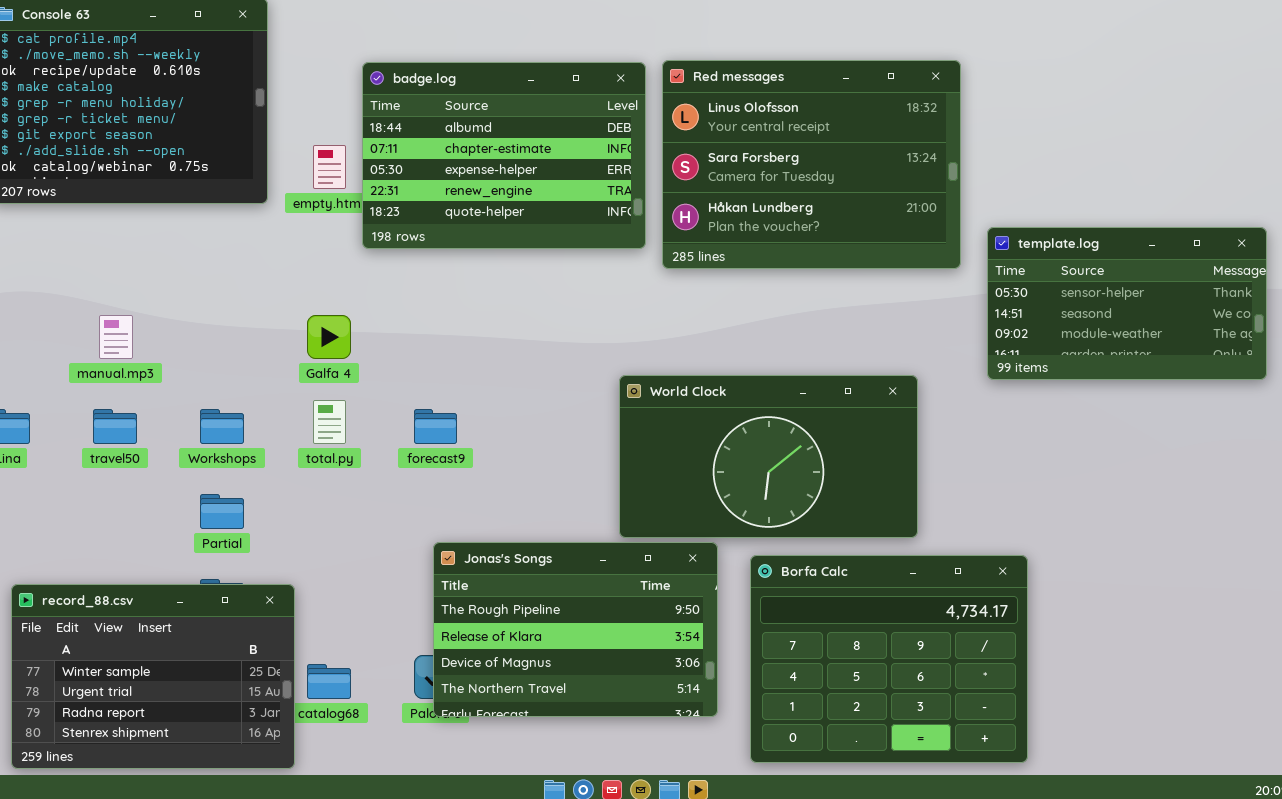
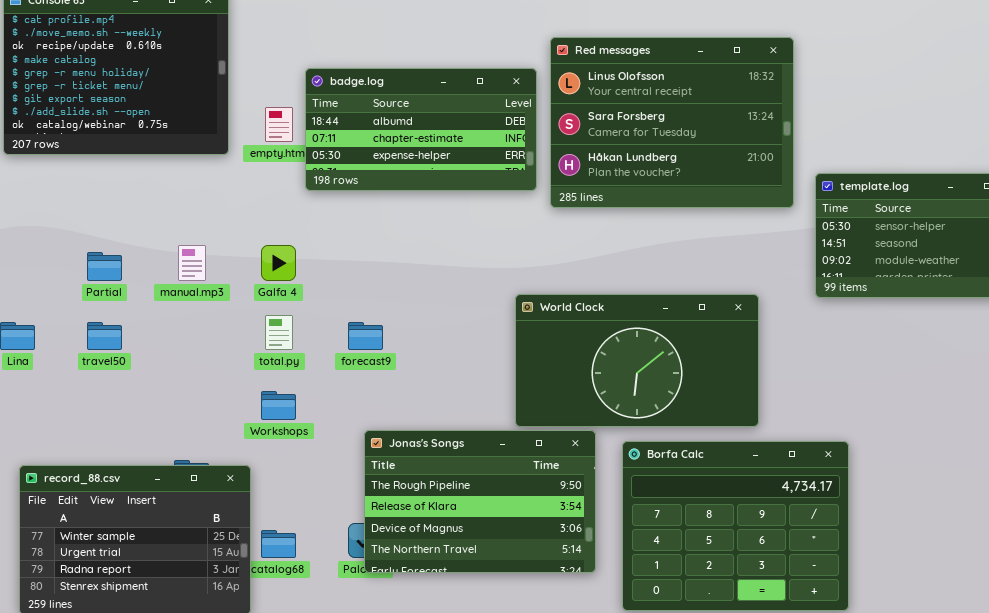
badge.log: [362,62,646,249] -> [305,68,537,191], resized
manual.mp3: [99,315,133,359] -> [178,245,206,281], moved
Workshops: [200,409,244,444] -> [261,391,296,420], moved
Partial: [200,494,244,529] -> [87,252,122,281], moved

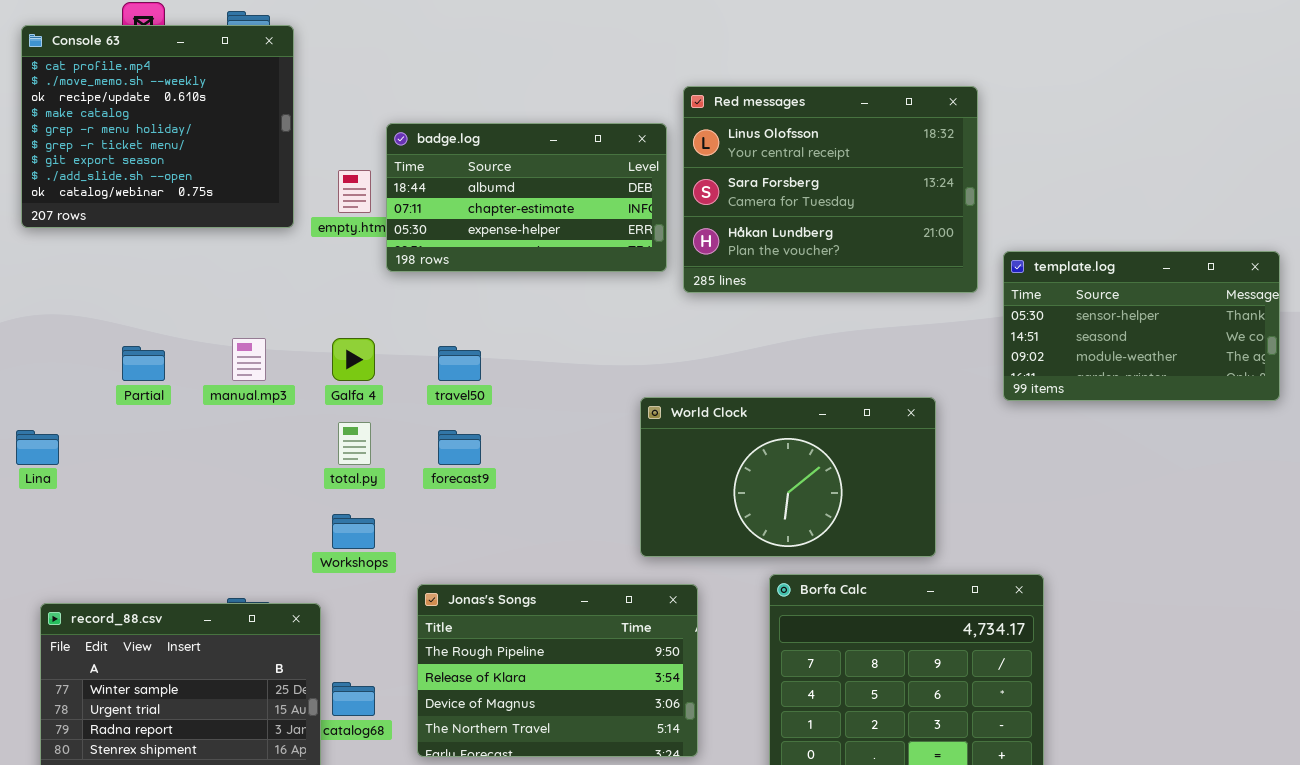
travel50: [87,322,122,350] -> [438,346,481,381], moved
Jonas's Songs: [364,430,596,573] -> [417,584,698,757], moved

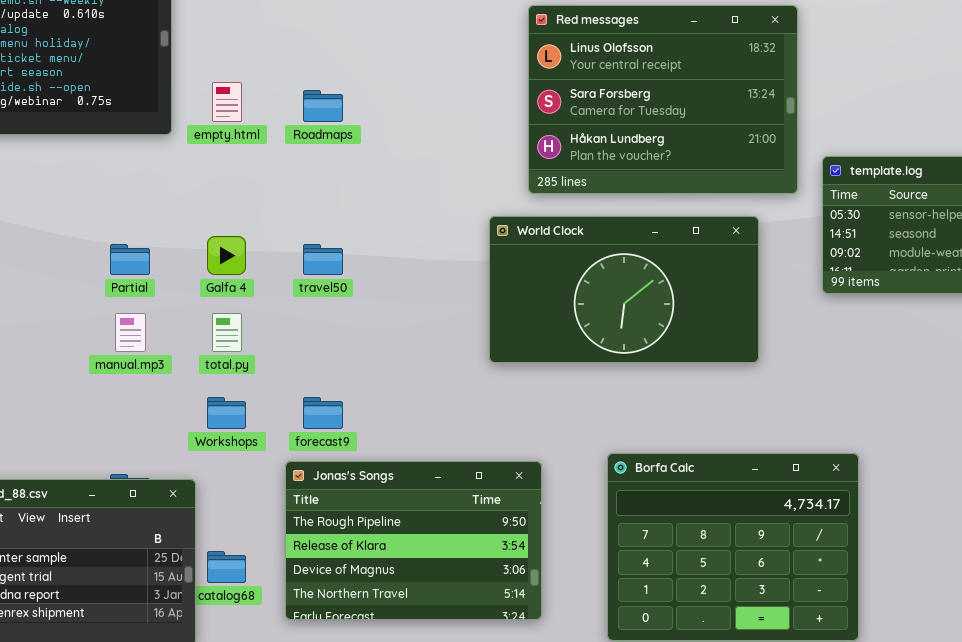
badge.log: [386,123,667,272] -> none, closed
manual.mp3: [232,338,266,381] -> [115,313,146,352], moved
Partial: [122,346,165,381] -> [110,244,150,275], moved
World Clock: [640,397,936,557] -> [489,216,759,363], moved
forecast9: [438,430,481,465] -> [303,397,343,429], moved

